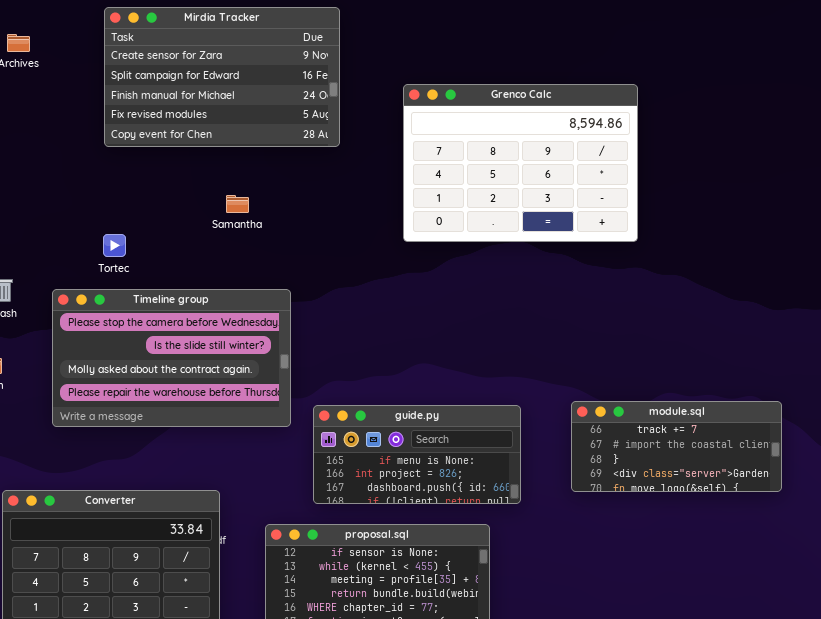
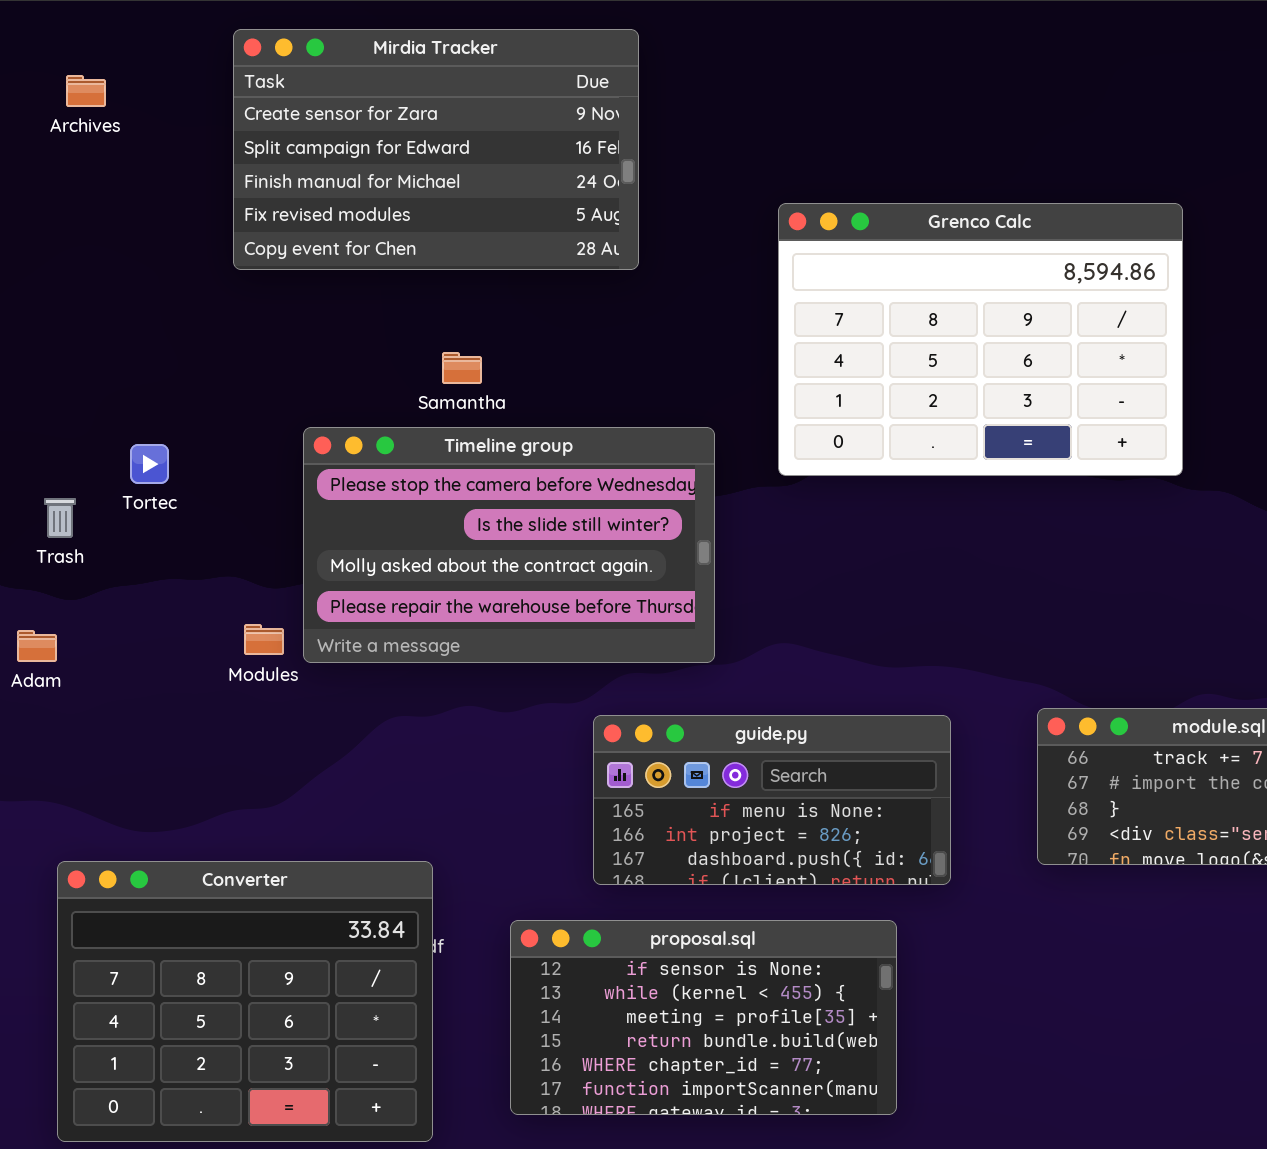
Grenco Calc: [403,84,638,242] -> [778,203,1183,476], moved
Tortec: [103,234,126,257] -> [130,444,169,484], moved
Timeline group: [52,289,291,427] -> [303,427,715,663], moved

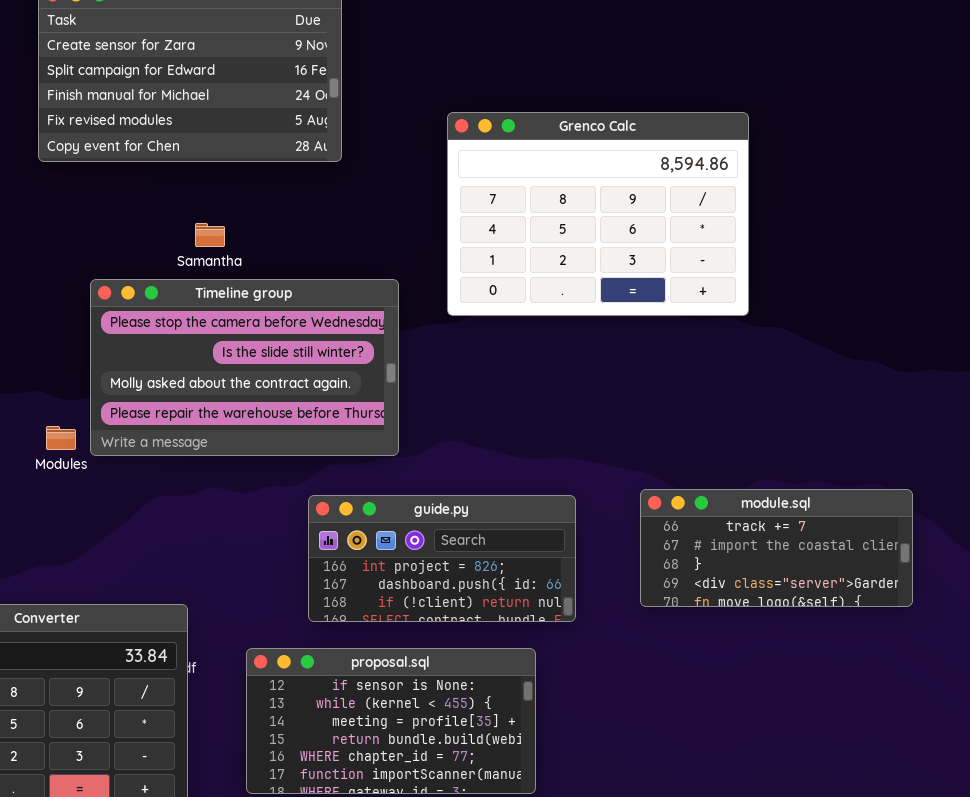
guide.py: [593,715,951,885] -> [308,495,576,622], scrolled down 1 row

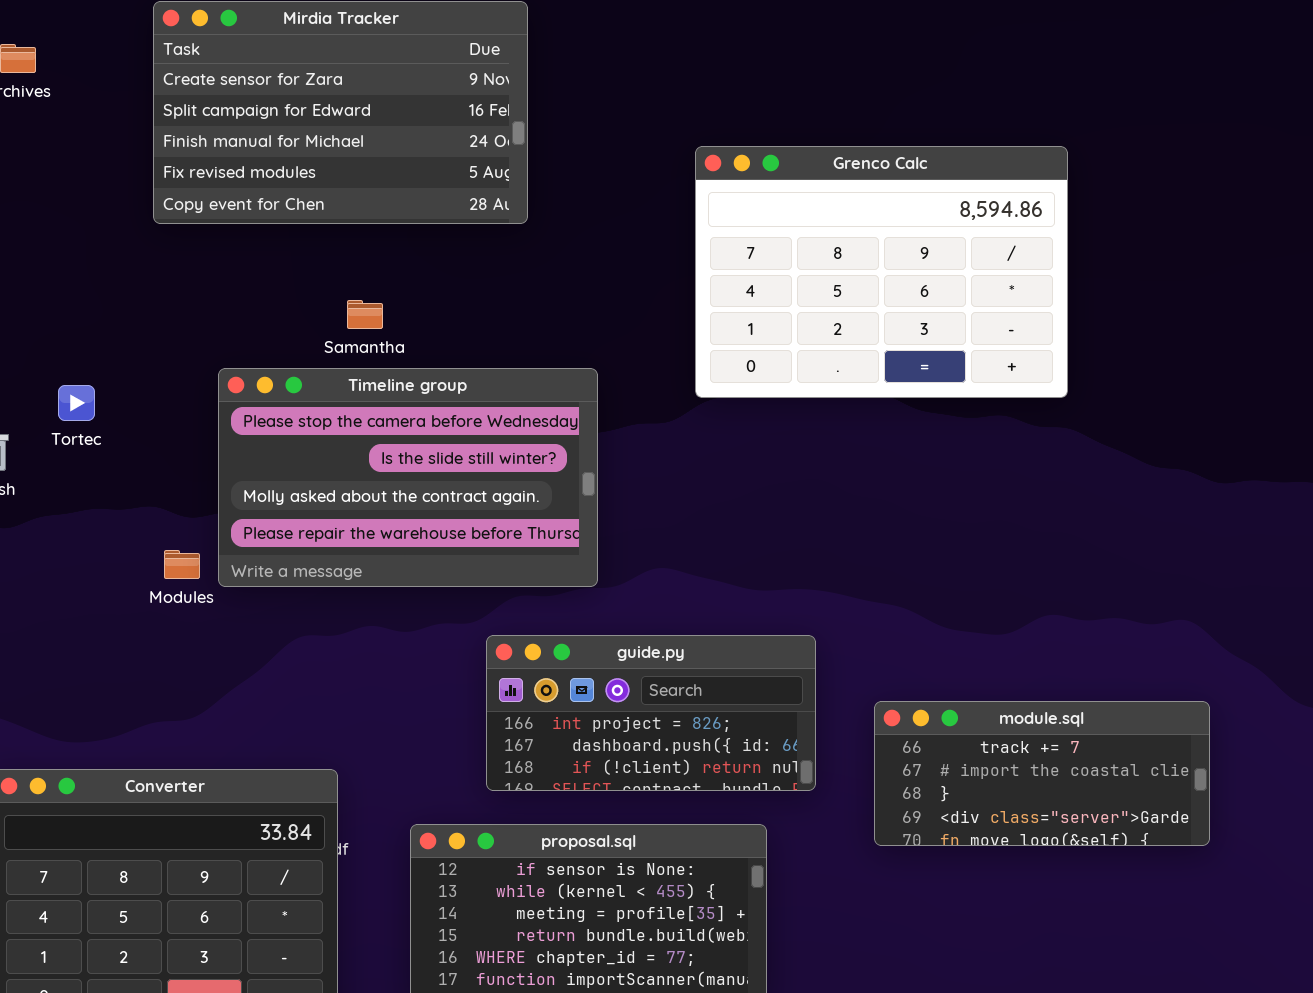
Grenco Calc: [447,112,749,316] -> [695,146,1068,398], moved
module.sql: [640,489,913,607] -> [874,701,1210,846], moved

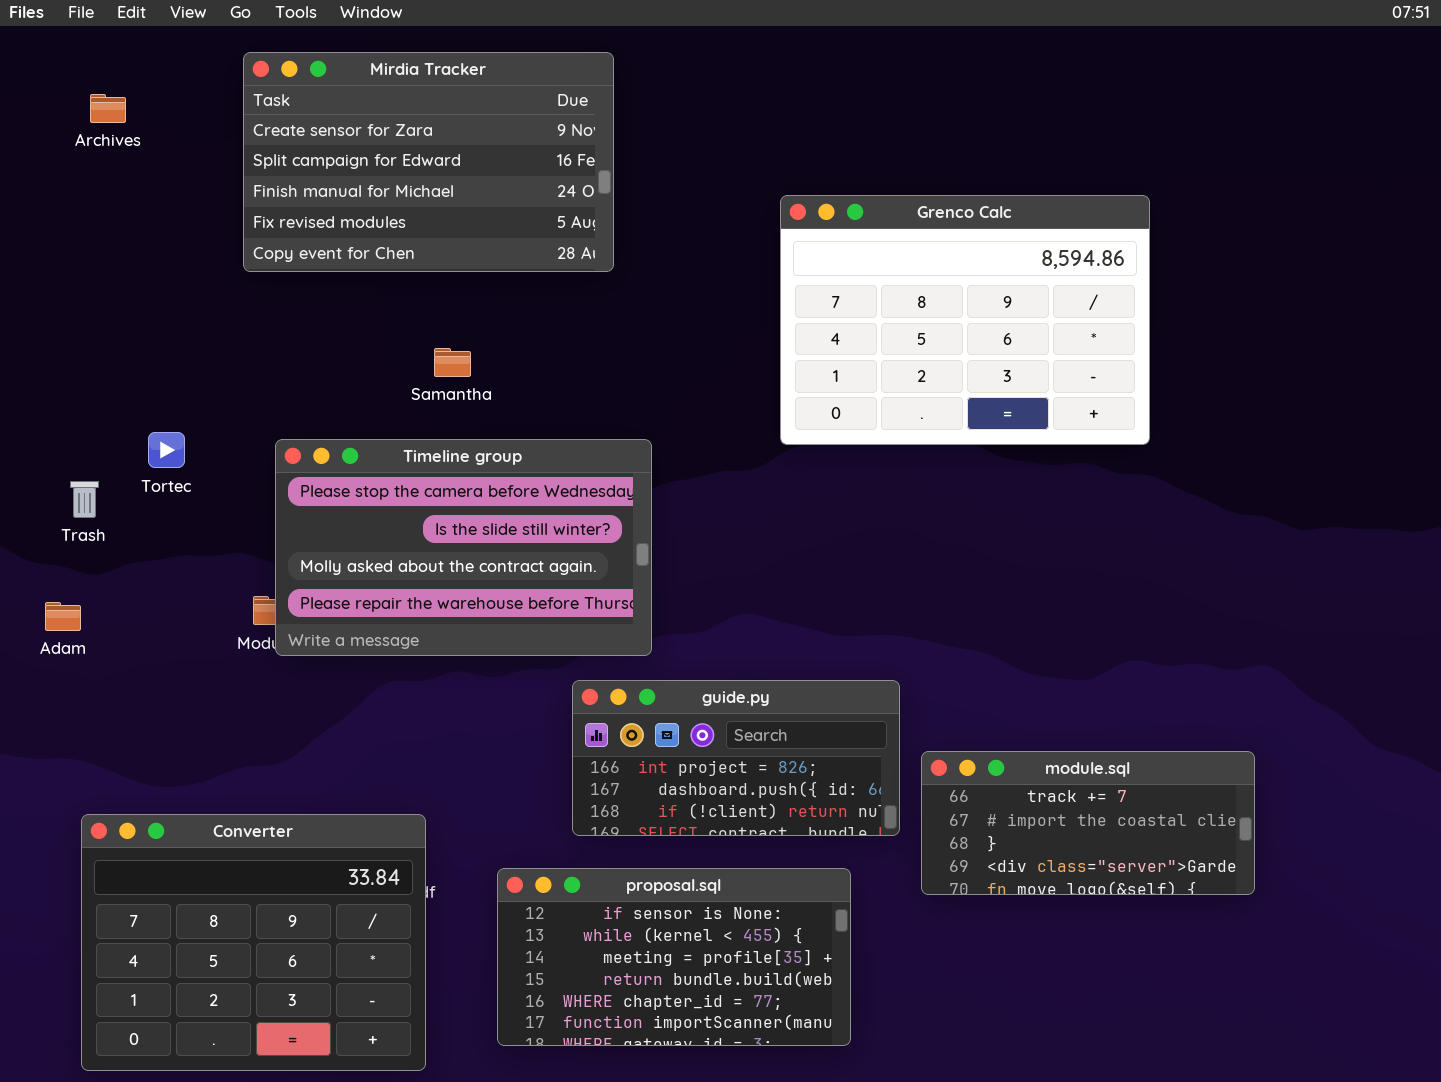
Timeline group: [218,368,598,587] -> [275,439,652,656], moved
module.sql: [874,701,1210,846] -> [921,751,1255,895], moved

